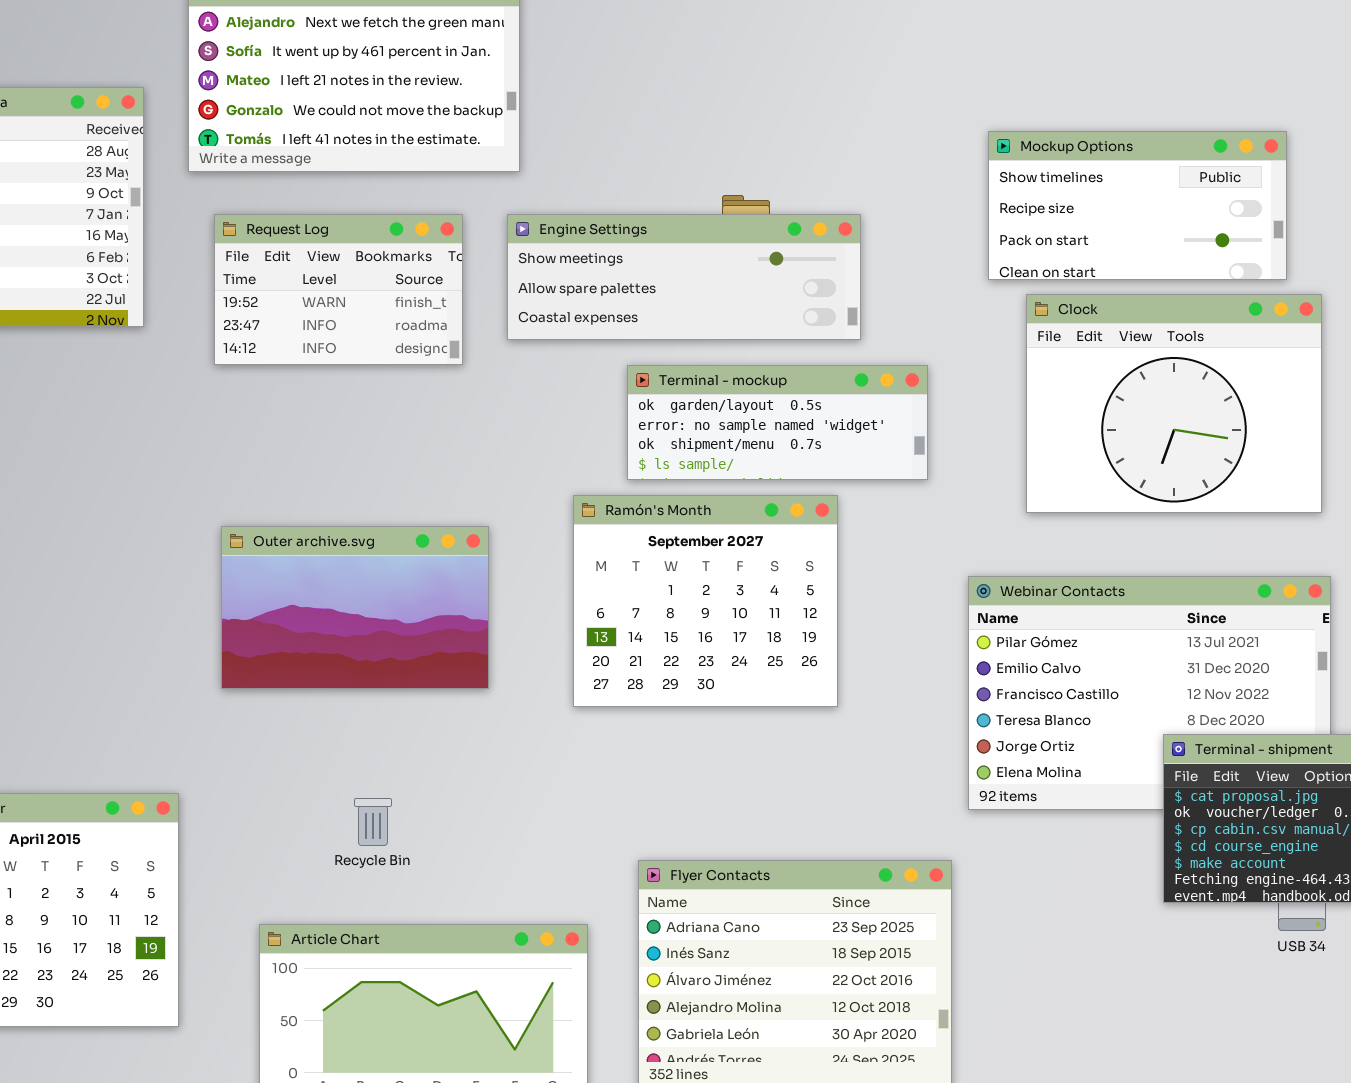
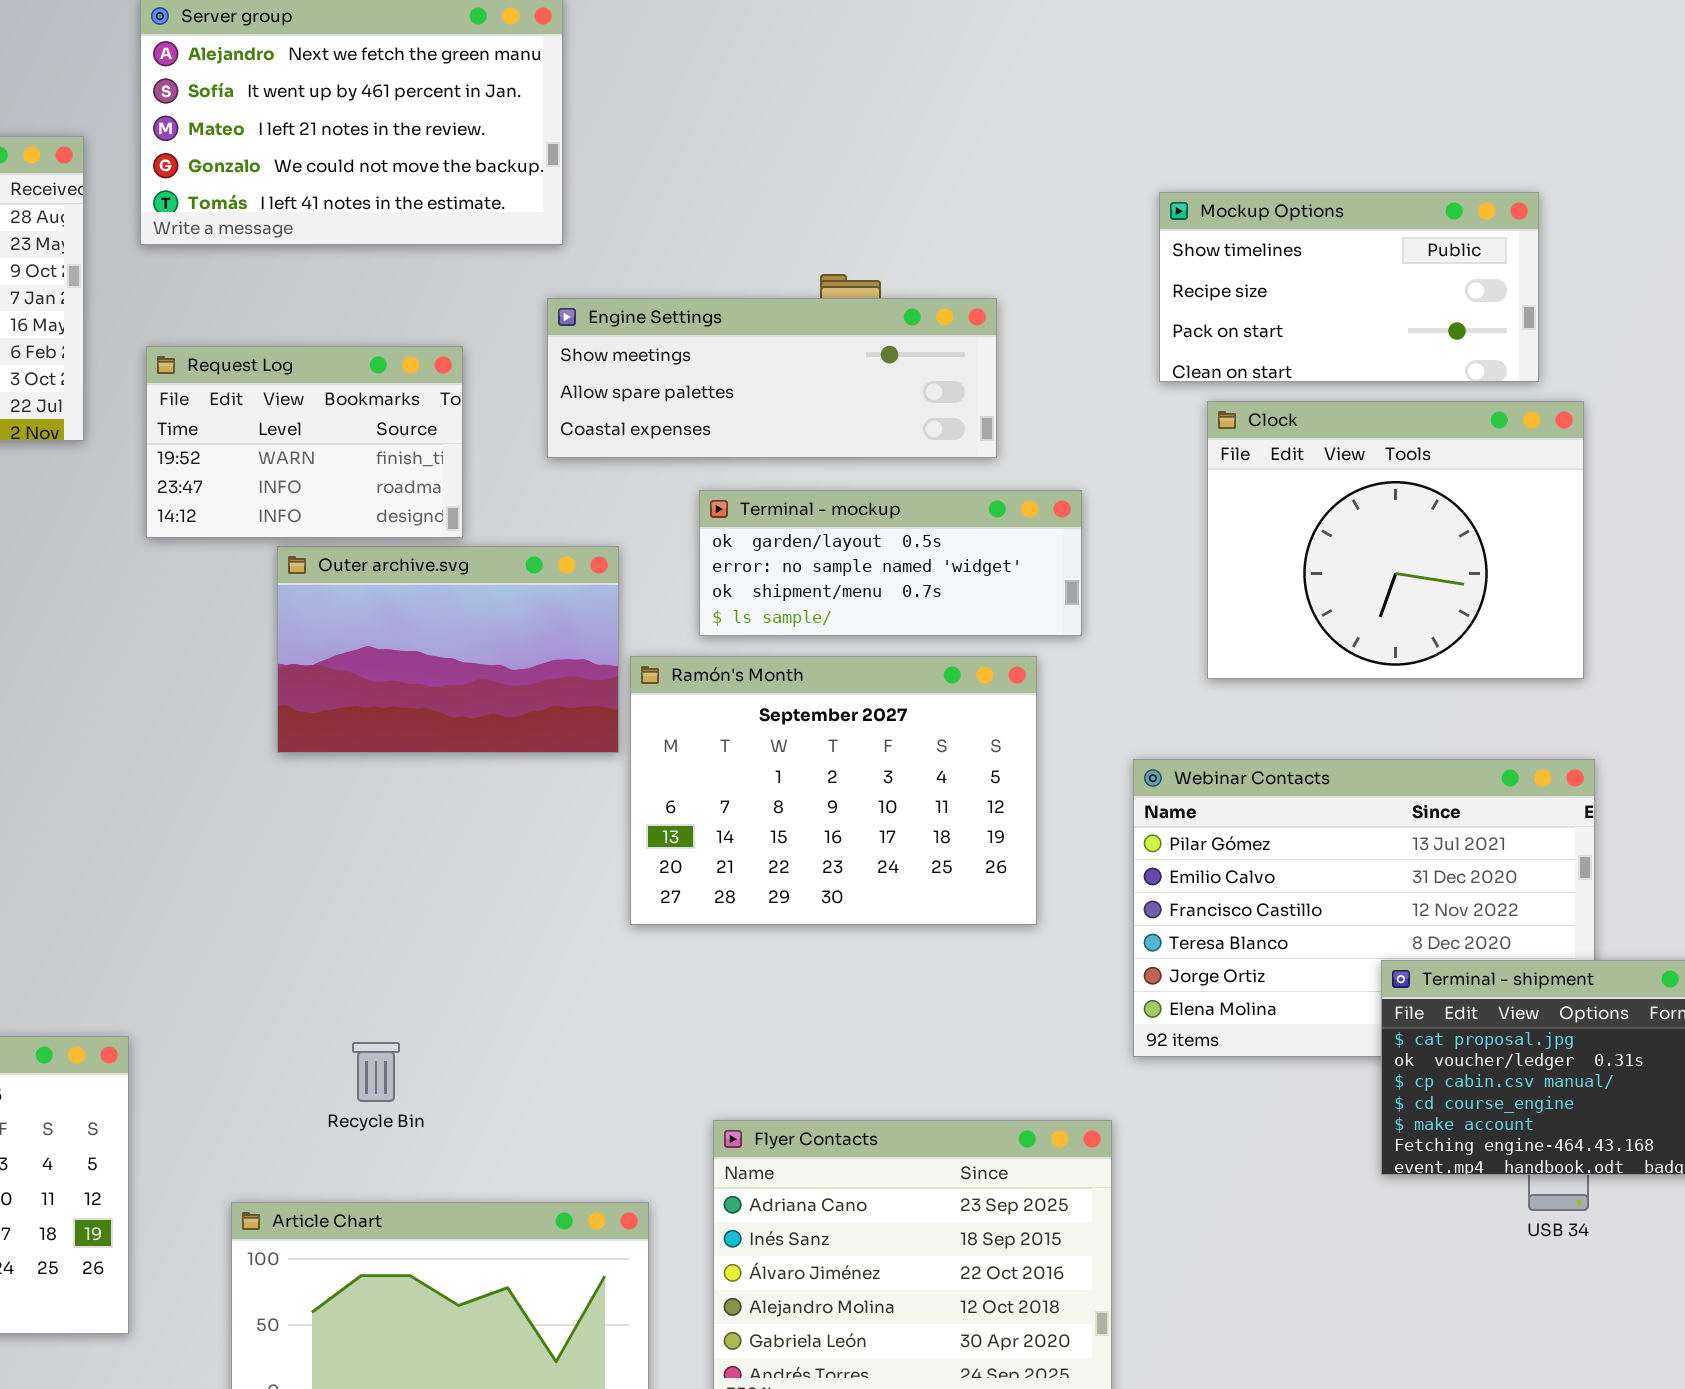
Request Log: [214,214,463,365] -> [146,346,463,538], moved
Ramón's Month: [573,495,838,707] -> [630,656,1037,925], resized
Outer archive.svg: [221,526,489,689] -> [277,546,619,753], moved

